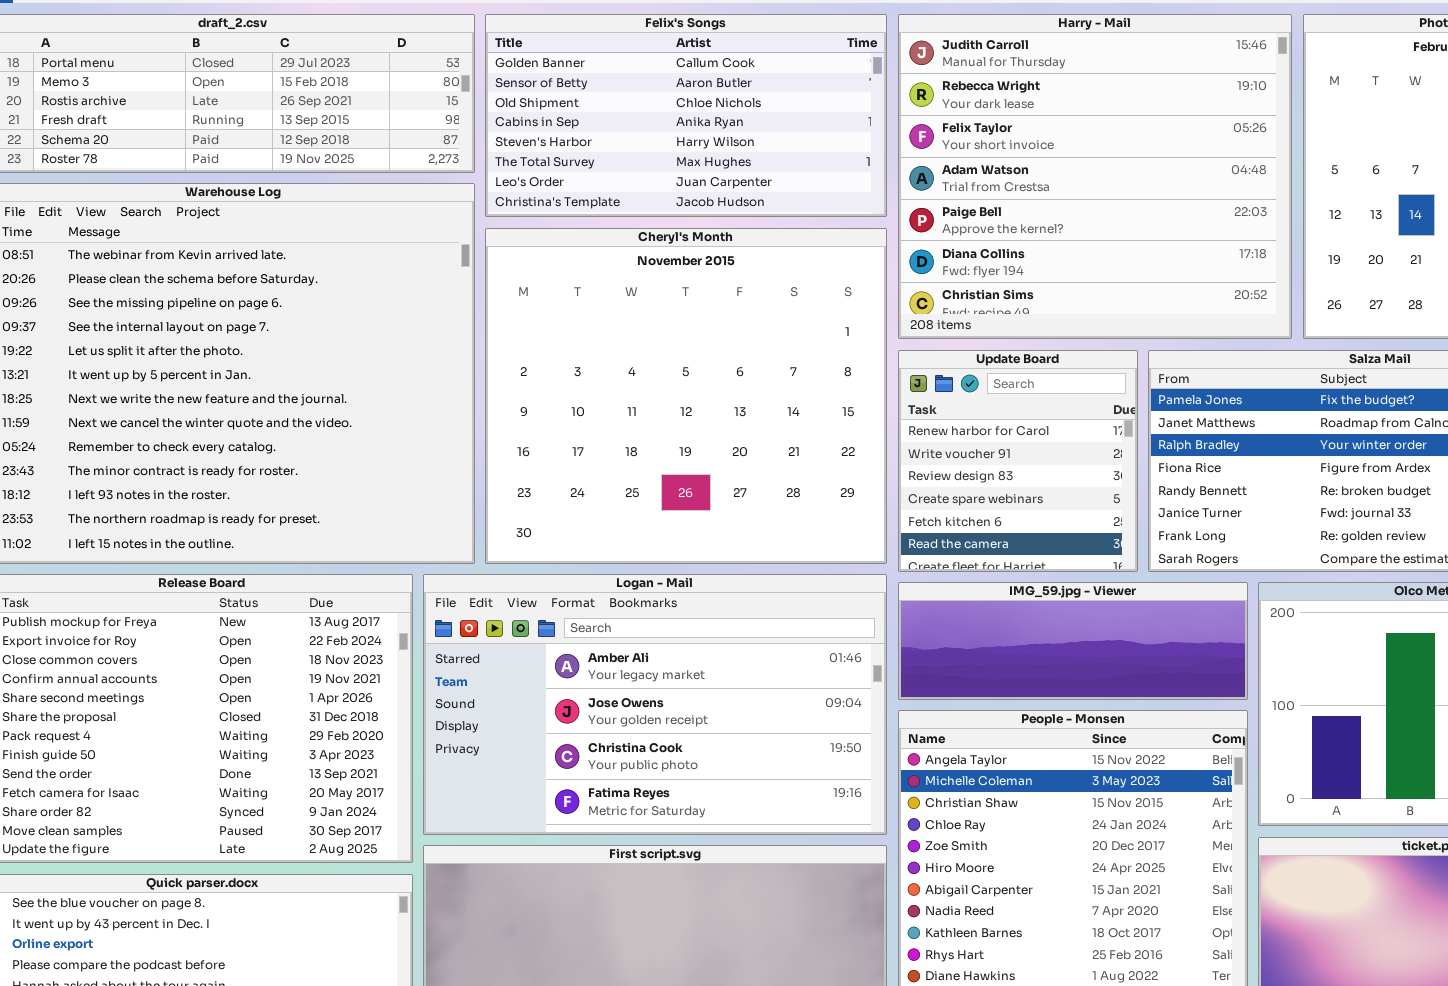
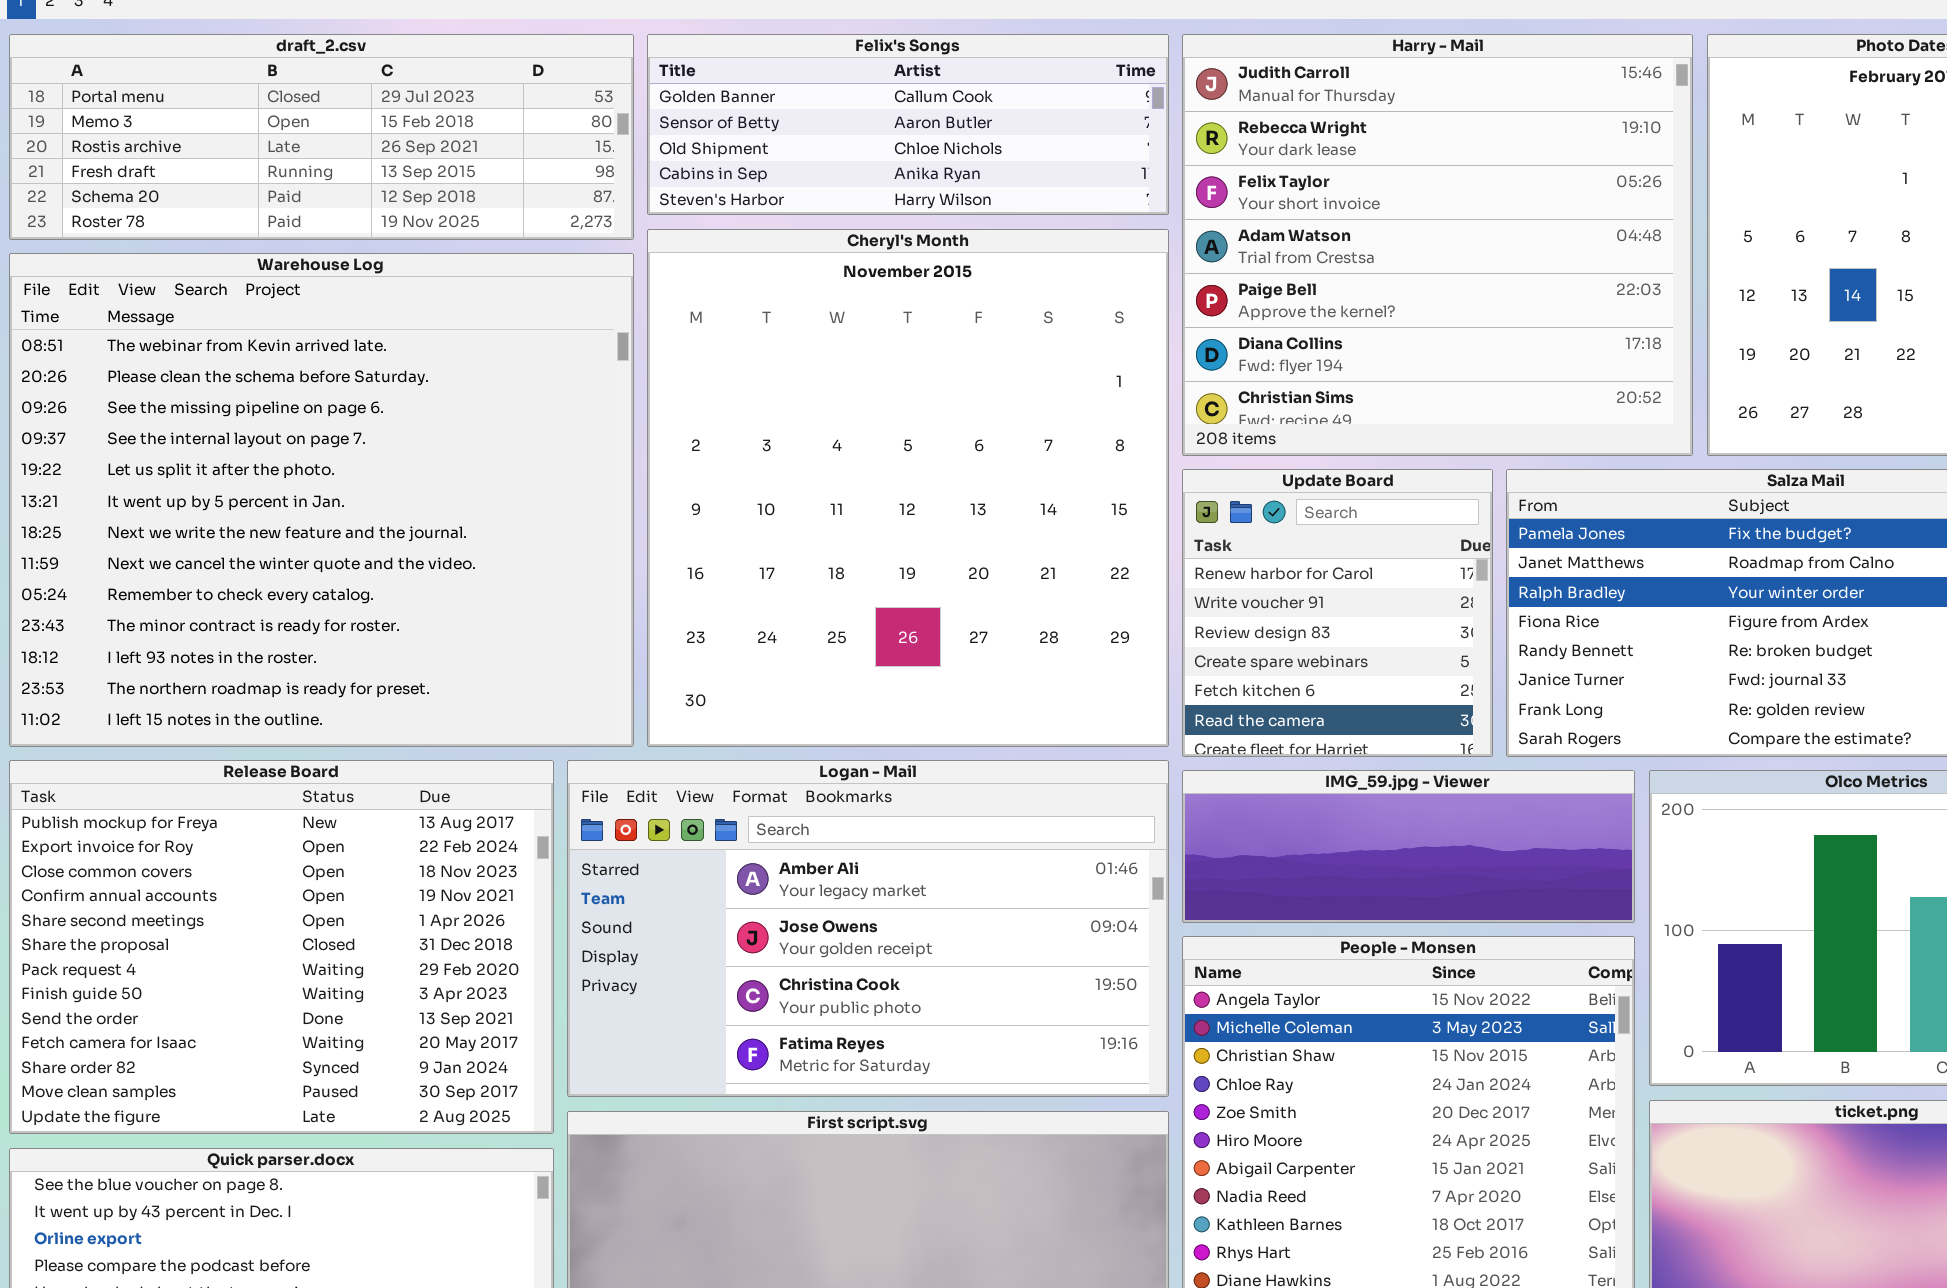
Felix's Songs: [485,14,887,217] -> [647,34,1169,215], resized
Cheryl's Month: [485,228,887,564] -> [647,229,1169,747], resized

